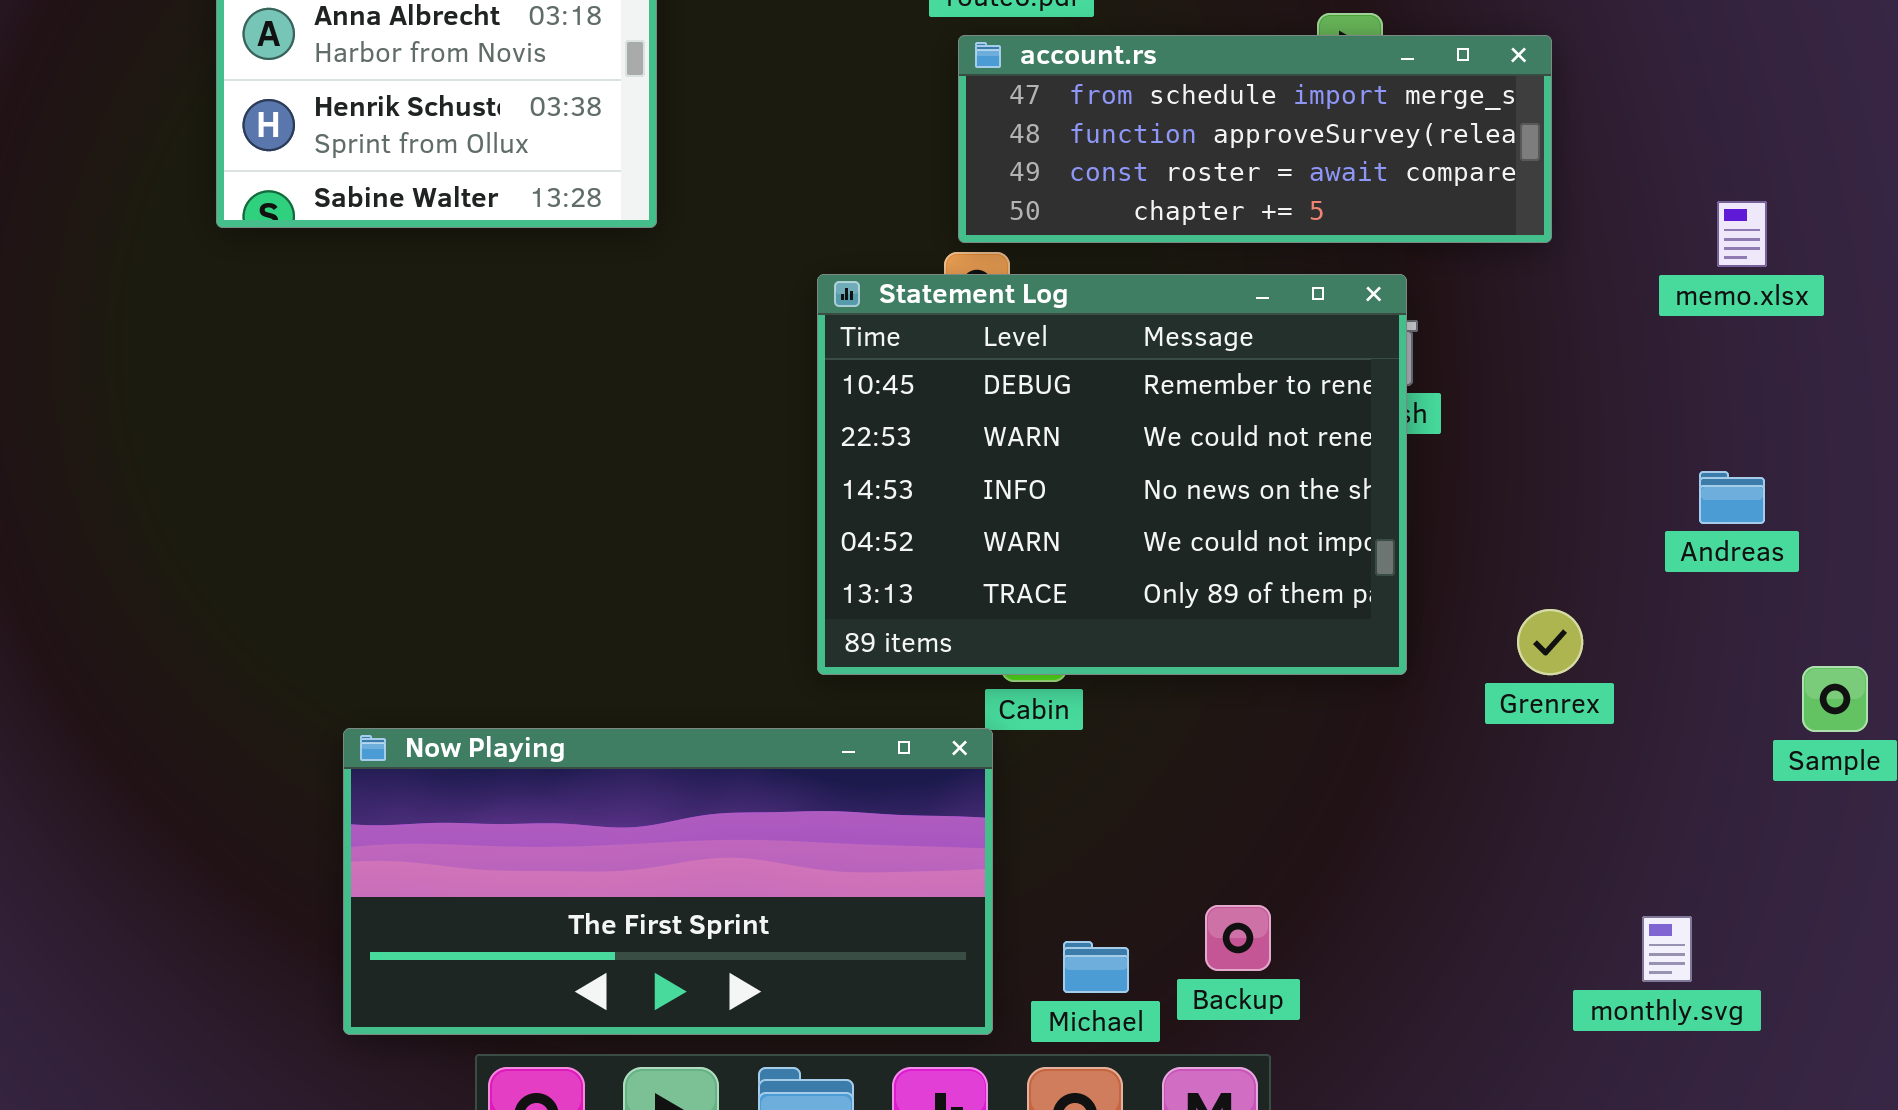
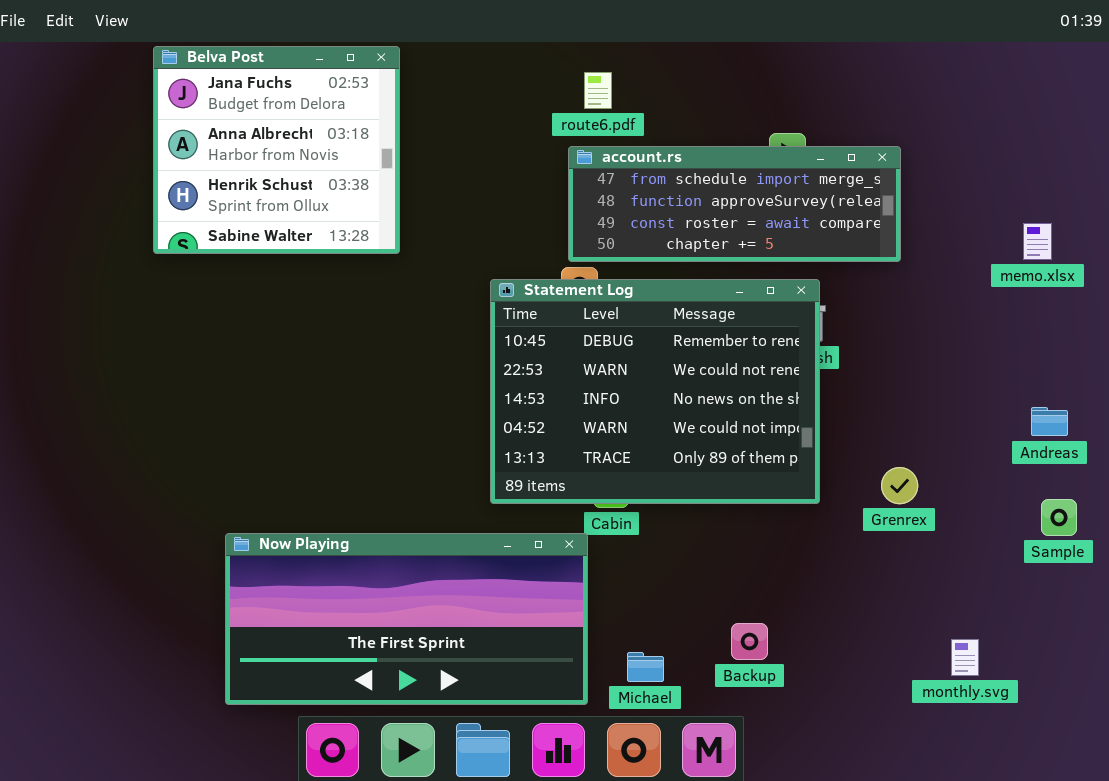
memo.xlsx: [1717,201,1767,267] -> [1023,223,1052,260], moved
Andreas: [1699,471,1765,524] -> [1031,407,1068,436], moved
Backup: [1205,905,1271,971] -> [731,623,768,660], moved

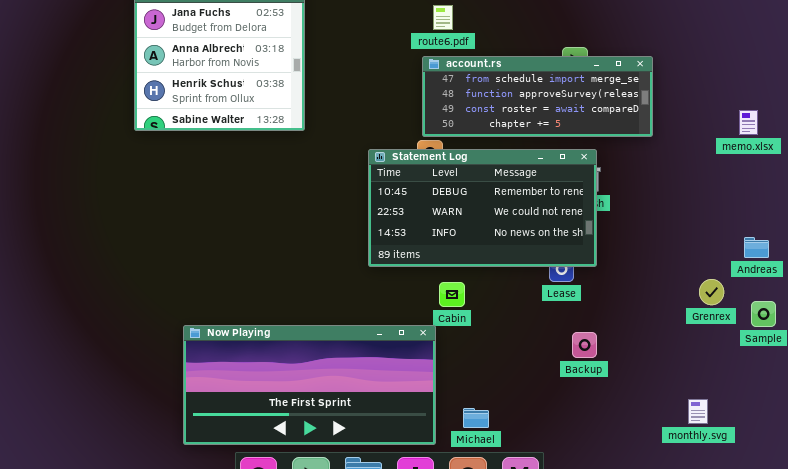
Statement Log: [490,279,820,504] -> [368,149,597,267], resized
Grenrex: [881,467,918,504] -> [699,279,724,305], moved
Backup: [731,623,768,660] -> [572,332,597,358], moved

